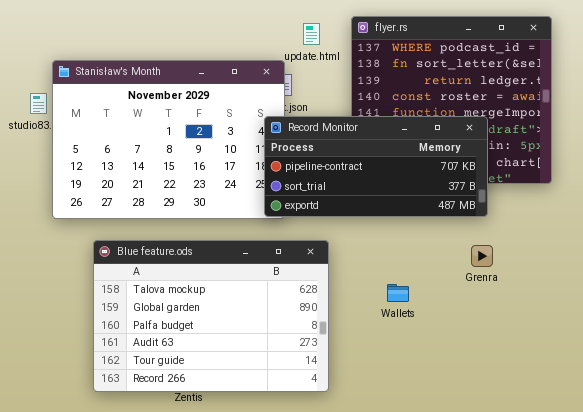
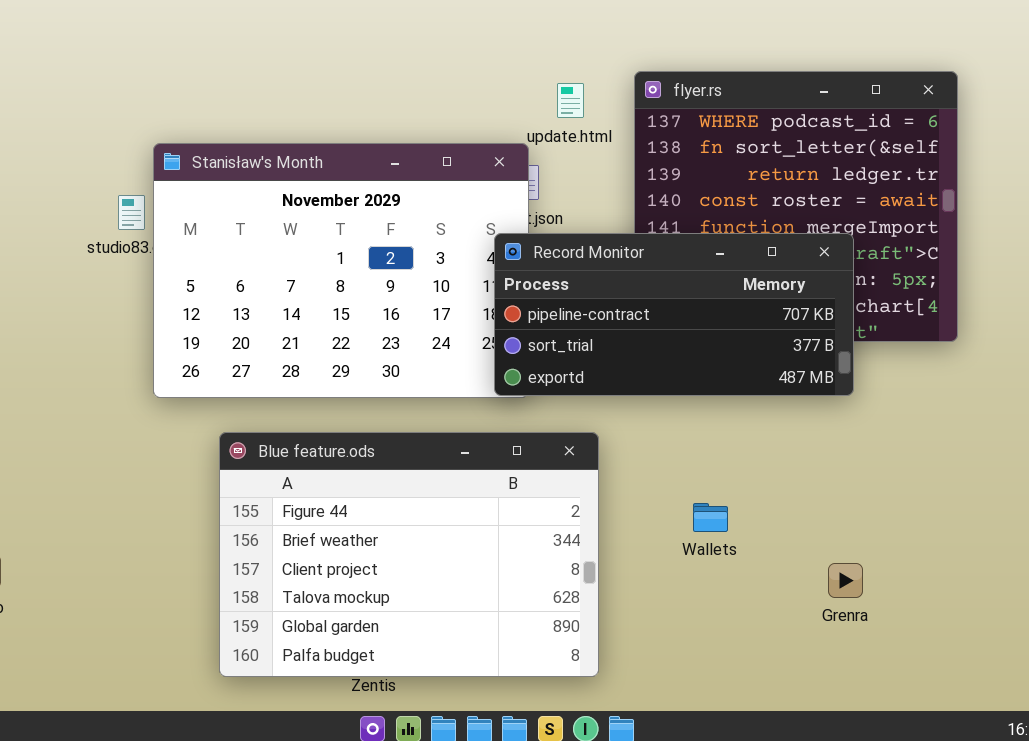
Blue feature.ods: [93,240,329,392] -> [219,432,599,677], scrolled up 3 rows
Grenra: [471,245,493,267] -> [828,563,863,598], moved

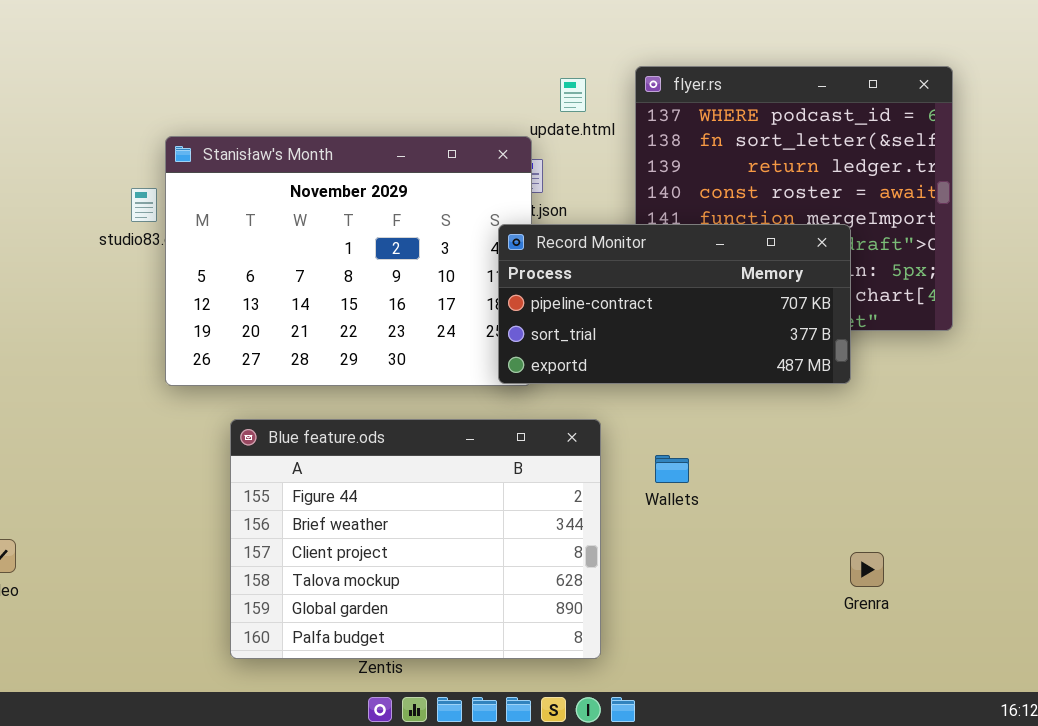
Wallets: [693,503,728,532] -> [655,455,689,483], moved
Grenra: [828,563,863,598] -> [850,552,884,587], moved

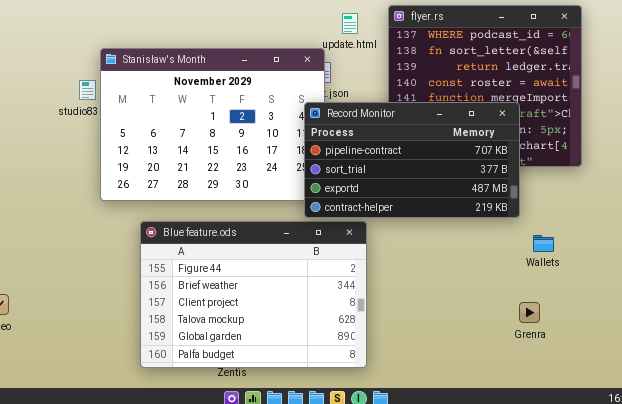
Record Monitor: [498,224,851,384] -> [304,102,520,218], resized
Wallets: [655,455,689,483] -> [533,235,554,252], moved

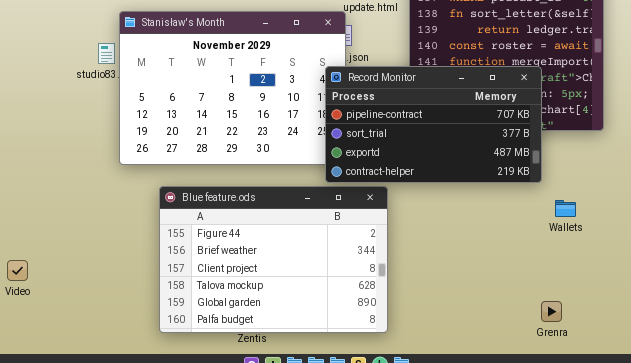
Grenra: [519,302,540,323] -> [541,301,562,322], moved

